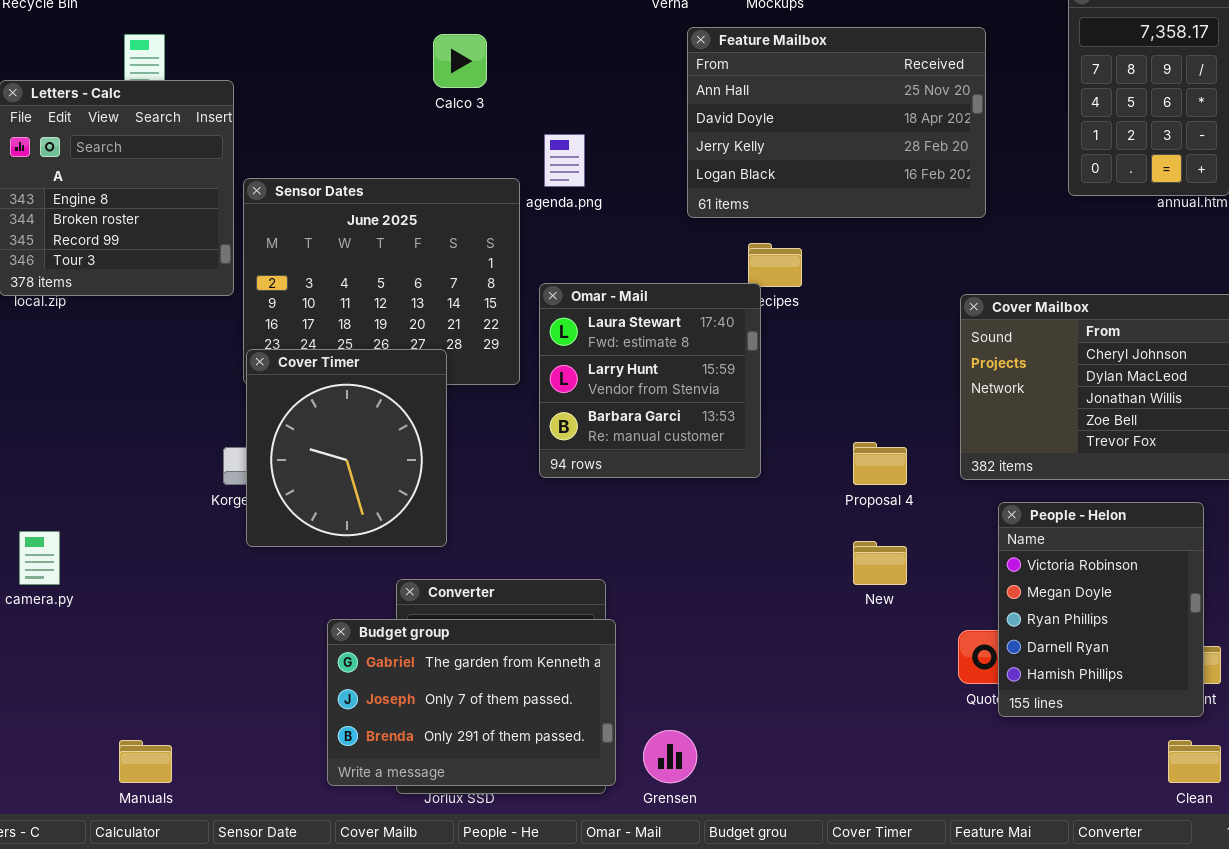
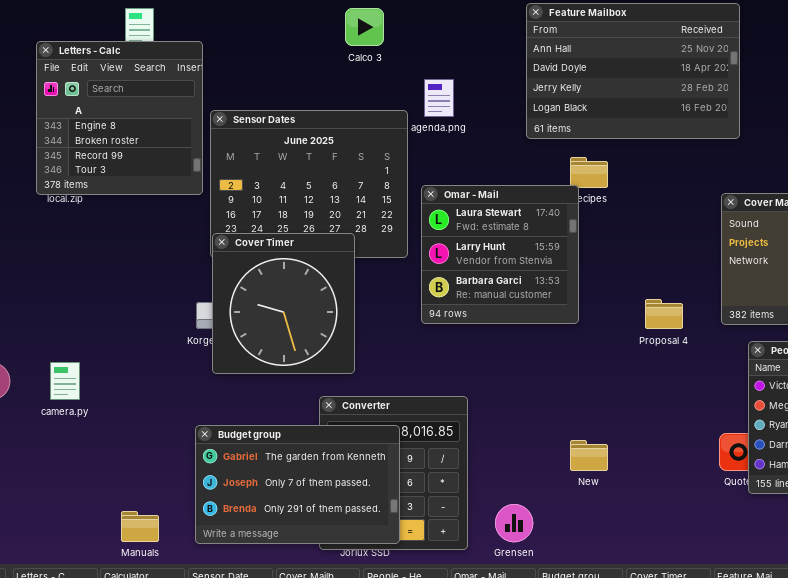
New: [853,541,907,585] -> [570,440,608,471], moved
Budget group: [327,619,616,786] -> [195,425,400,544], moved

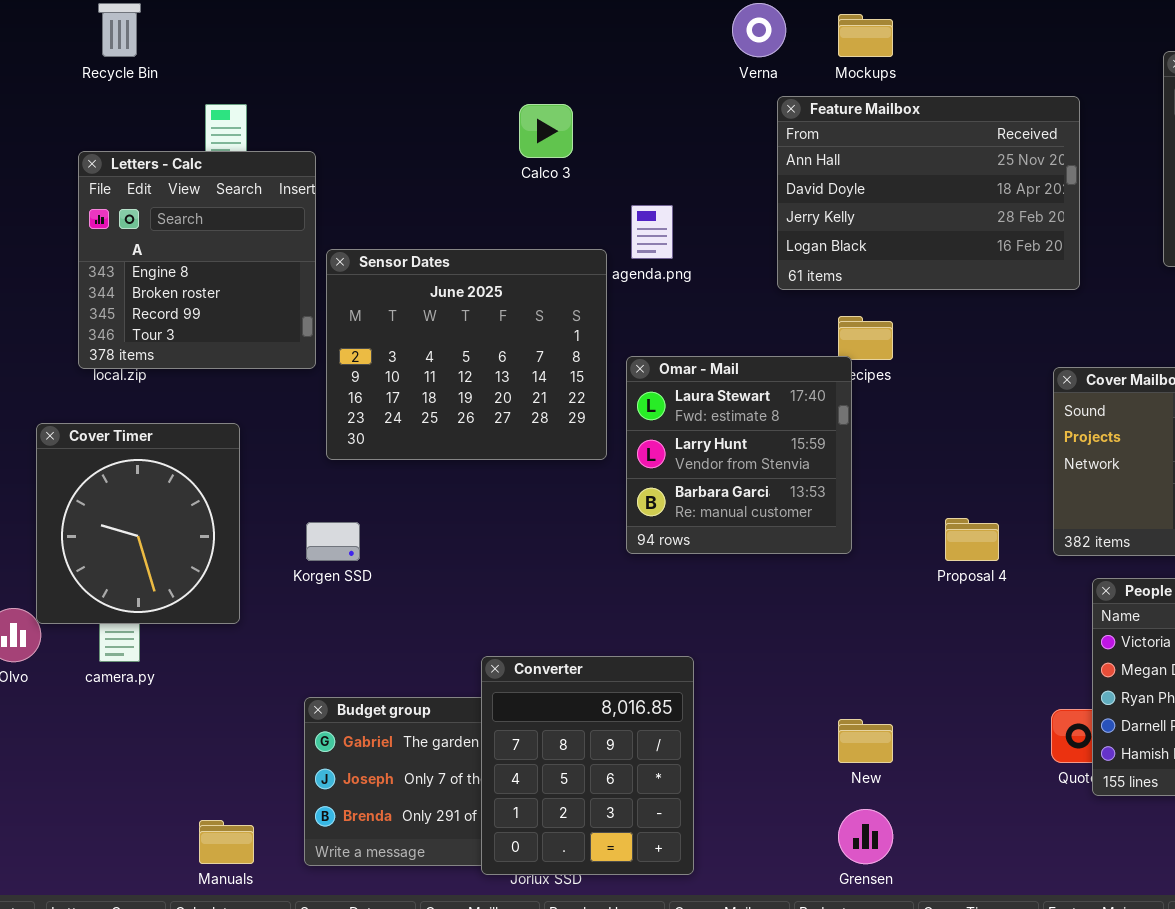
Cover Timer: [212,233,355,374] -> [36,423,240,624], moved
Converter: [319,396,468,550] -> [481,656,694,875], raised
Grensen: [495,504,533,542] -> [838,809,893,864], moved

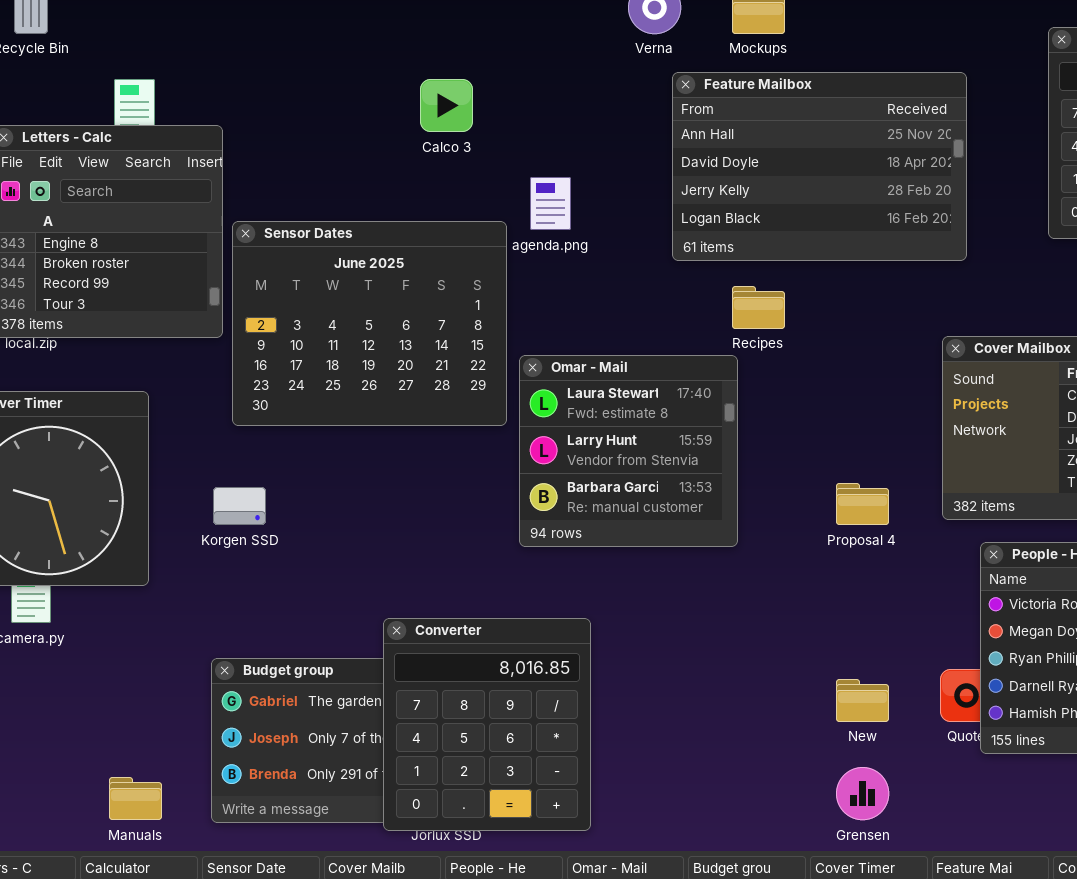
Omar - Mail: [626,356,852,554] -> [519,355,738,547], moved
New: [838,719,893,763] -> [836,679,889,722], moved
Grensen: [838,809,893,864] -> [836,767,889,820], moved

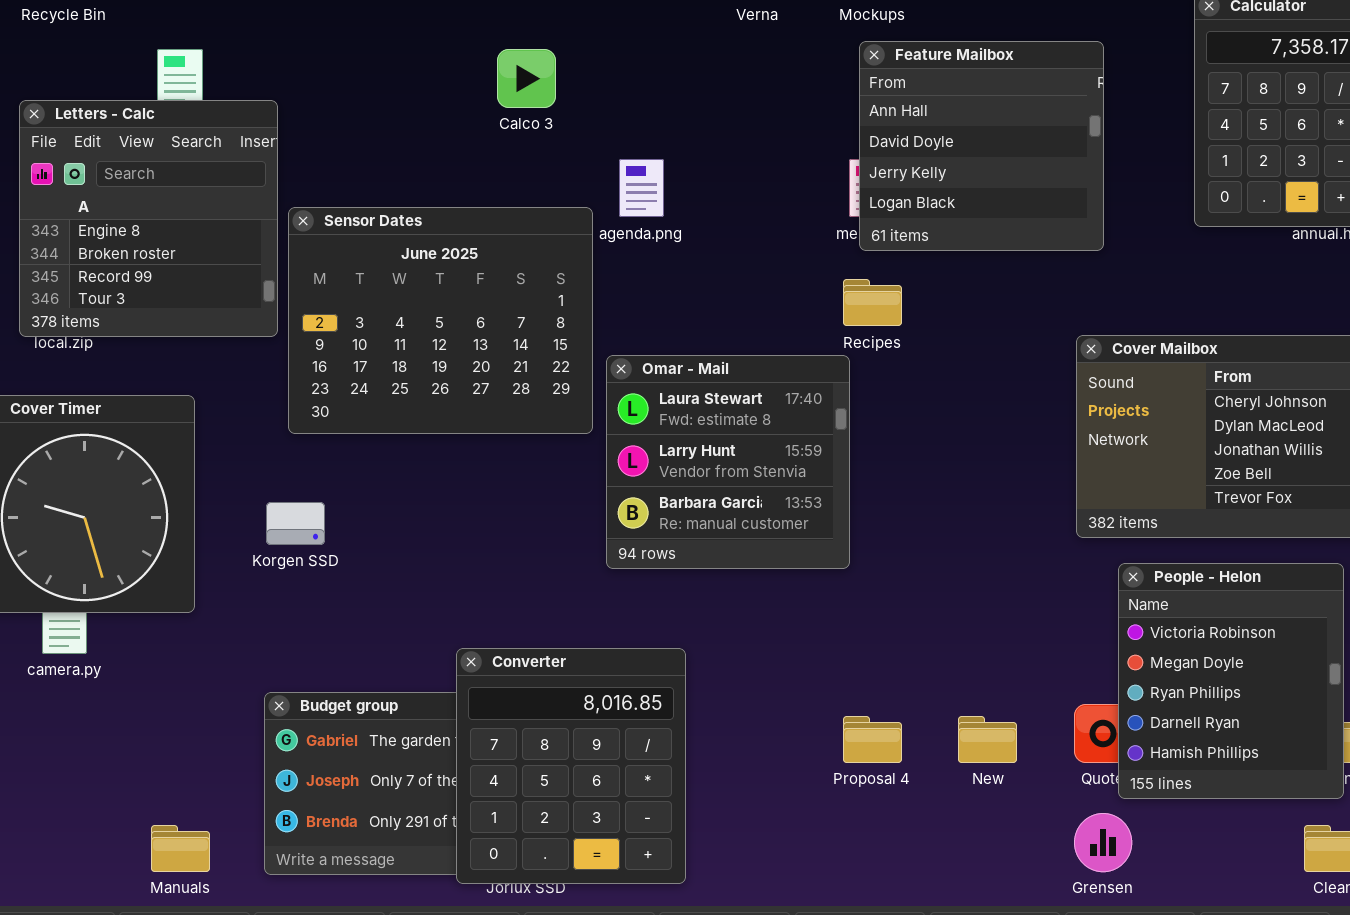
Feature Mailbox: [672,72,967,261] -> [859,41,1104,251], resized
Proposal 4: [836,483,889,525] -> [843,716,902,763], moved
Grensen: [836,767,889,820] -> [1074,813,1132,872], moved

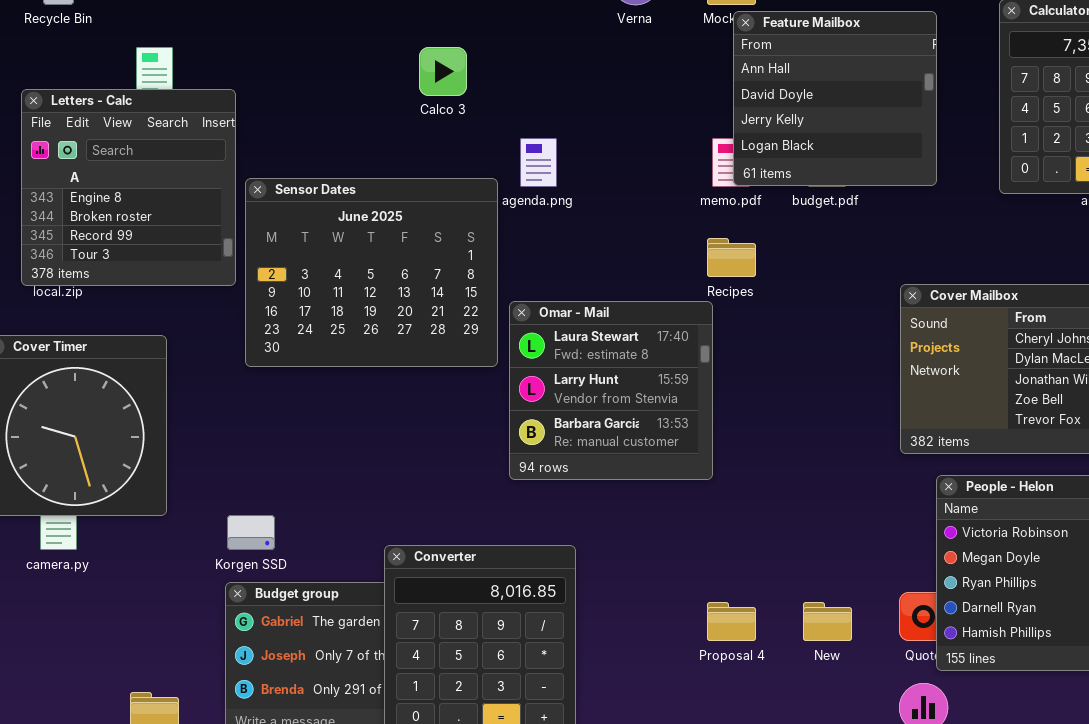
Feature Mailbox: [859,41,1104,251] -> [733,11,937,186], moved
Korgen SSD: [266,502,325,545] -> [227,515,275,550], moved

